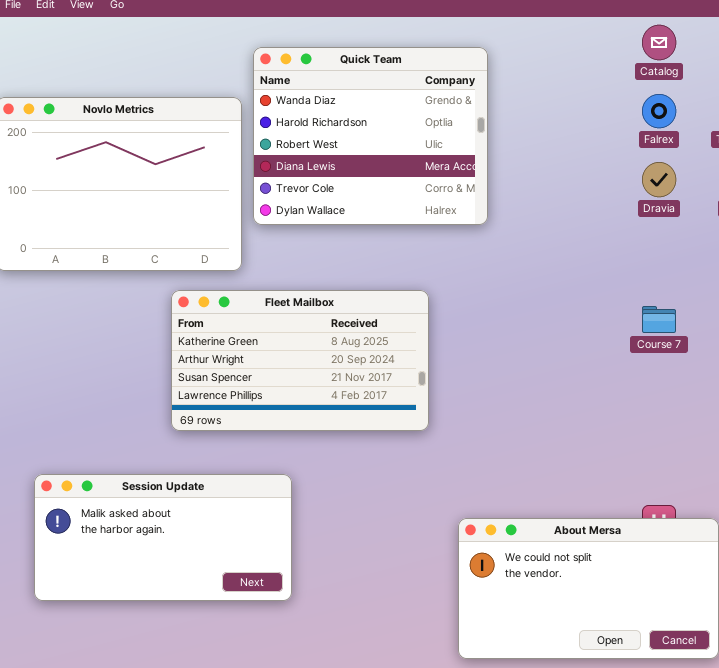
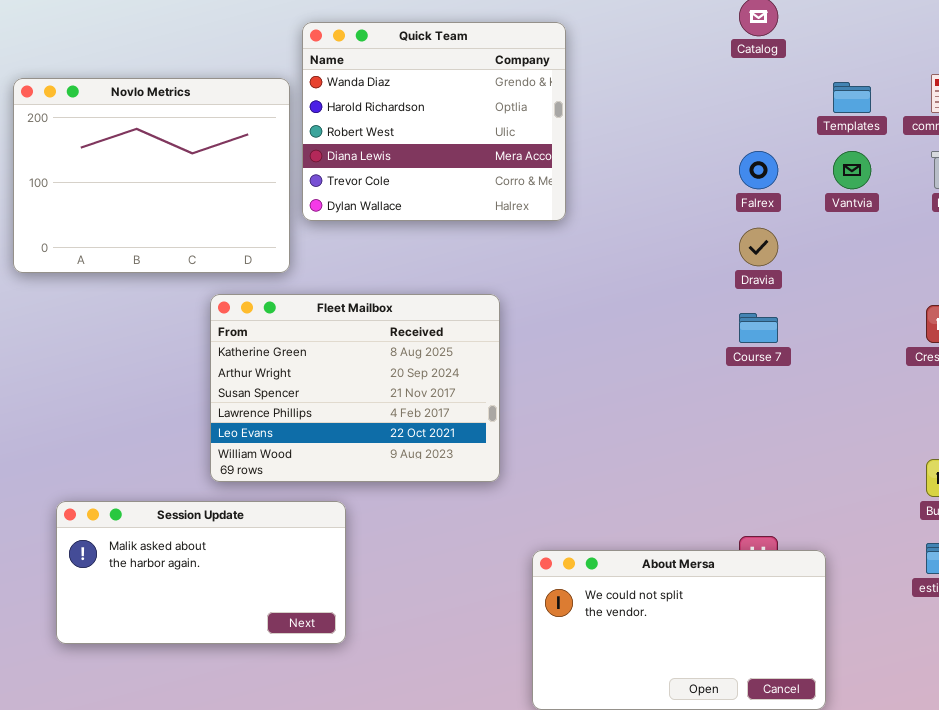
Falrex: [642,94,676,128] -> [739,151,778,189], moved
Dravia: [642,162,676,197] -> [739,228,778,266], moved
Fleet Mailbox: [171,290,429,431] -> [210,294,500,482], resized

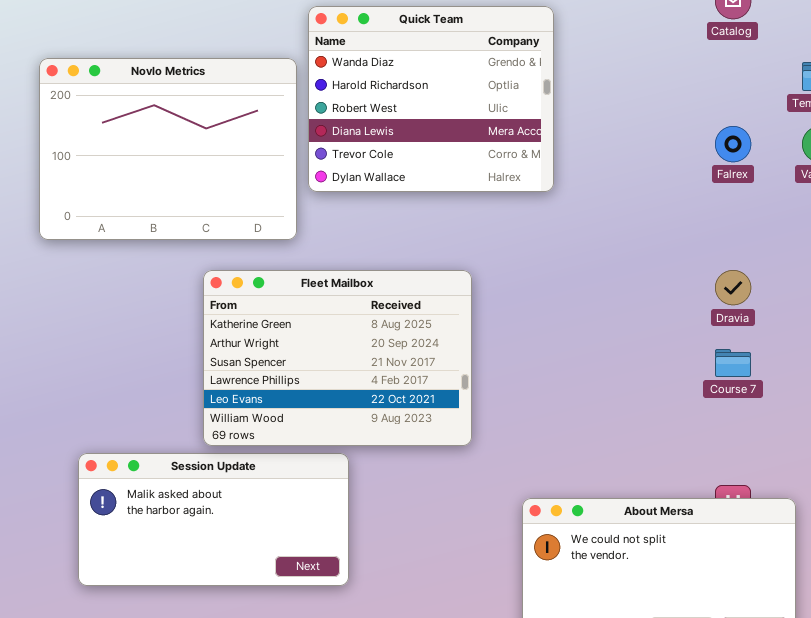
Dravia: [739,228,778,266] -> [715,270,751,305], moved
Fleet Mailbox: [210,294,500,482] -> [203,270,472,446], moved
Course 7: [739,313,778,343] -> [715,349,751,377], moved

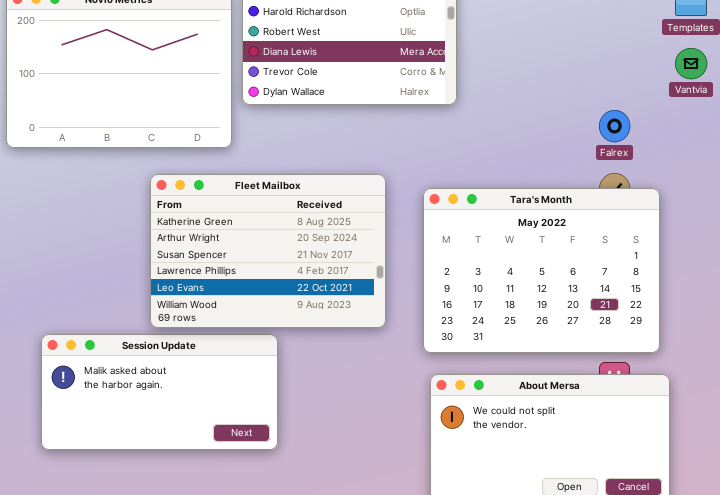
Falrex: [715,126,751,162] -> [599,110,630,142], moved
Tara's Month: none -> [423,188,660,353], opened

